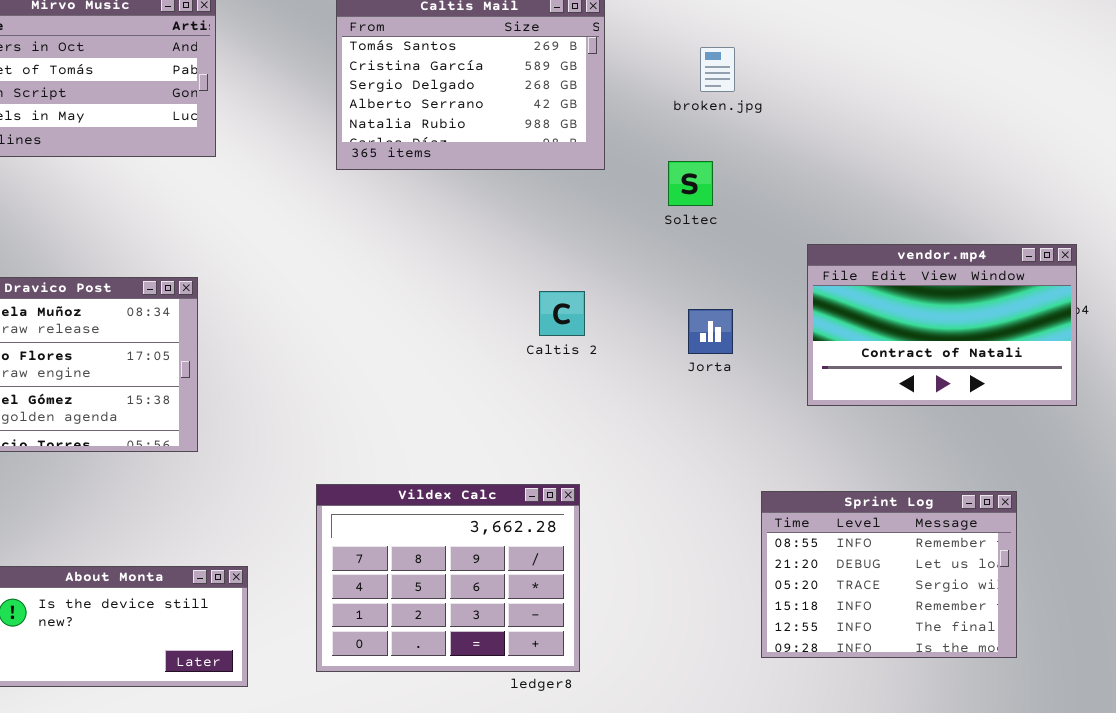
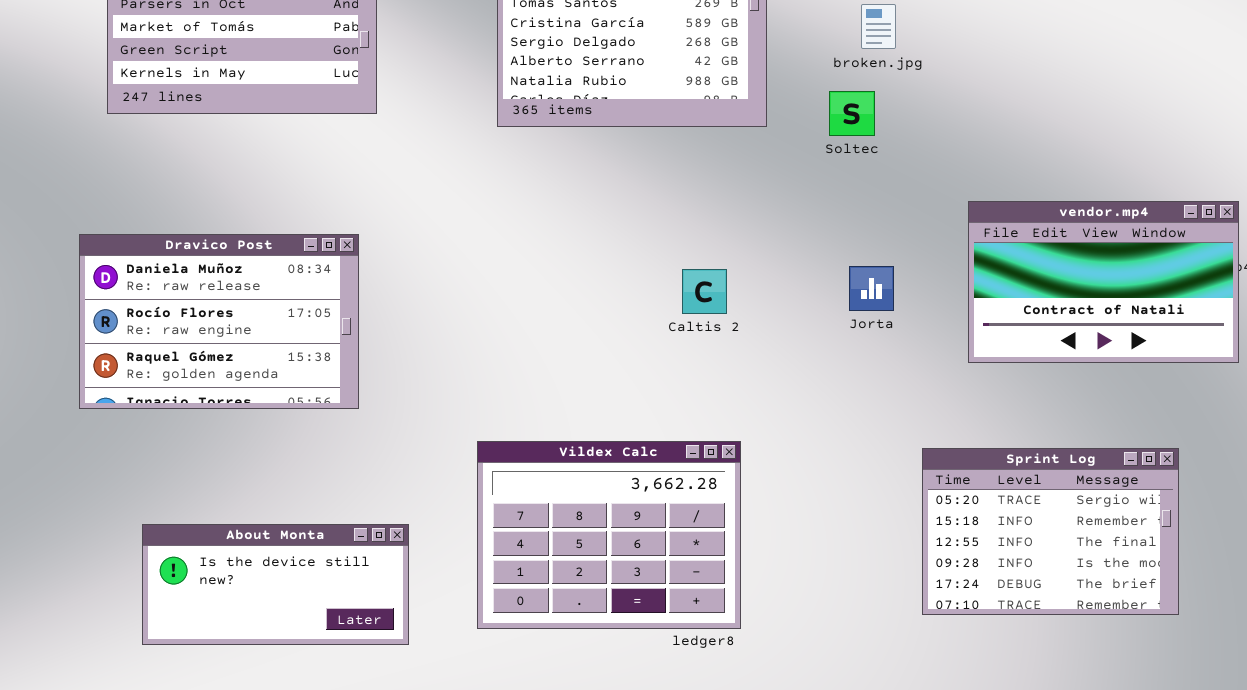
Soltec: [668,161,713,206] -> [829,91,875,136], moved
Caltis 2: [539,291,585,336] -> [682,269,727,314], moved
Sprint Log: [761,491,1017,658] -> [922,448,1179,615], scrolled down 2 rows

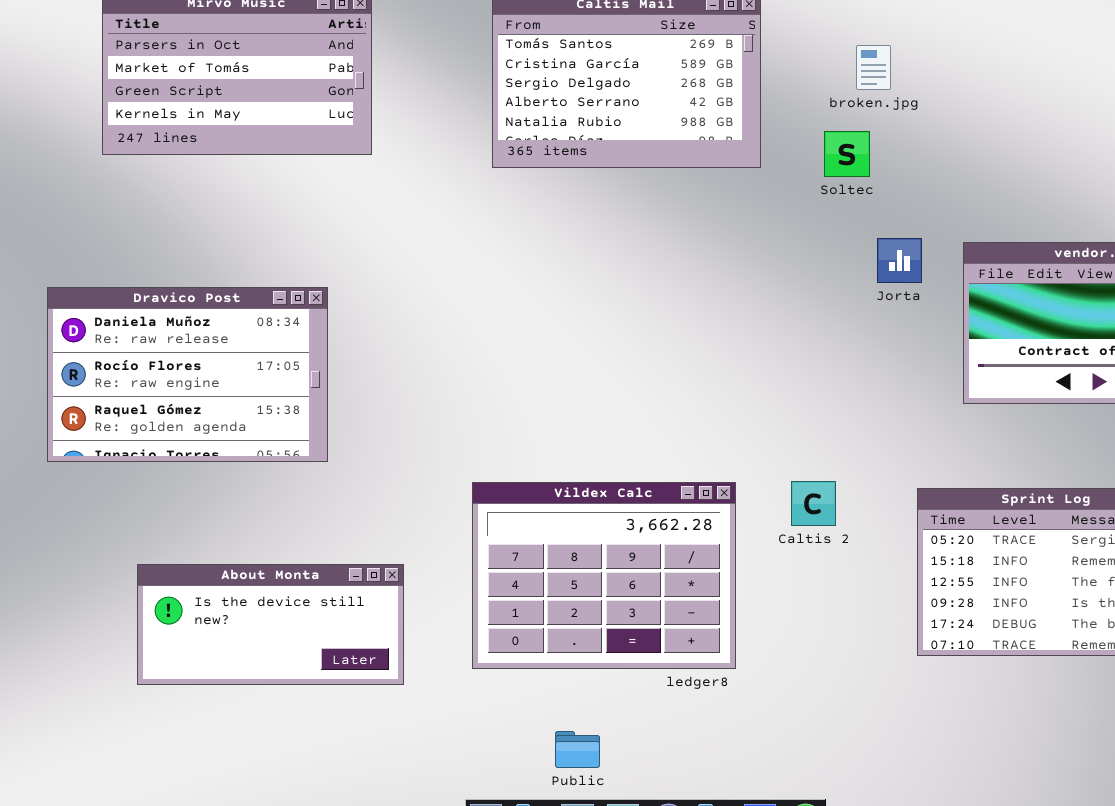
Dravico Post: [79,234,359,409] -> [47,287,328,462], moved
Jorta: [849,266,894,311] -> [877,238,922,283], moved
Caltis 2: [682,269,727,314] -> [791,481,836,526], moved

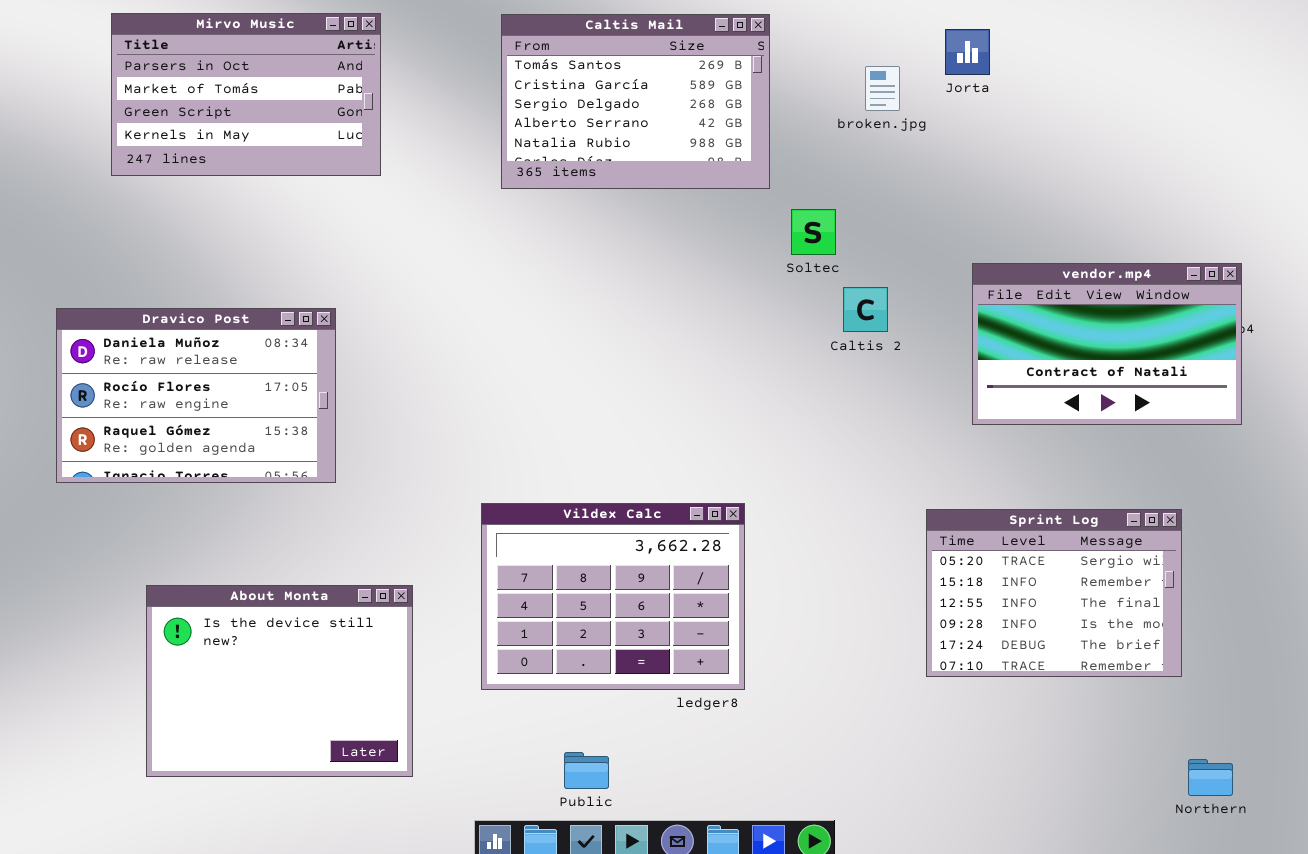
Soltec: [824,131,870,177] -> [791,209,836,255], moved
Jorta: [877,238,922,283] -> [945,29,990,75], moved
Caltis 2: [791,481,836,526] -> [843,287,888,332], moved
About Monta: [137,564,404,685] -> [146,585,413,777], resized

